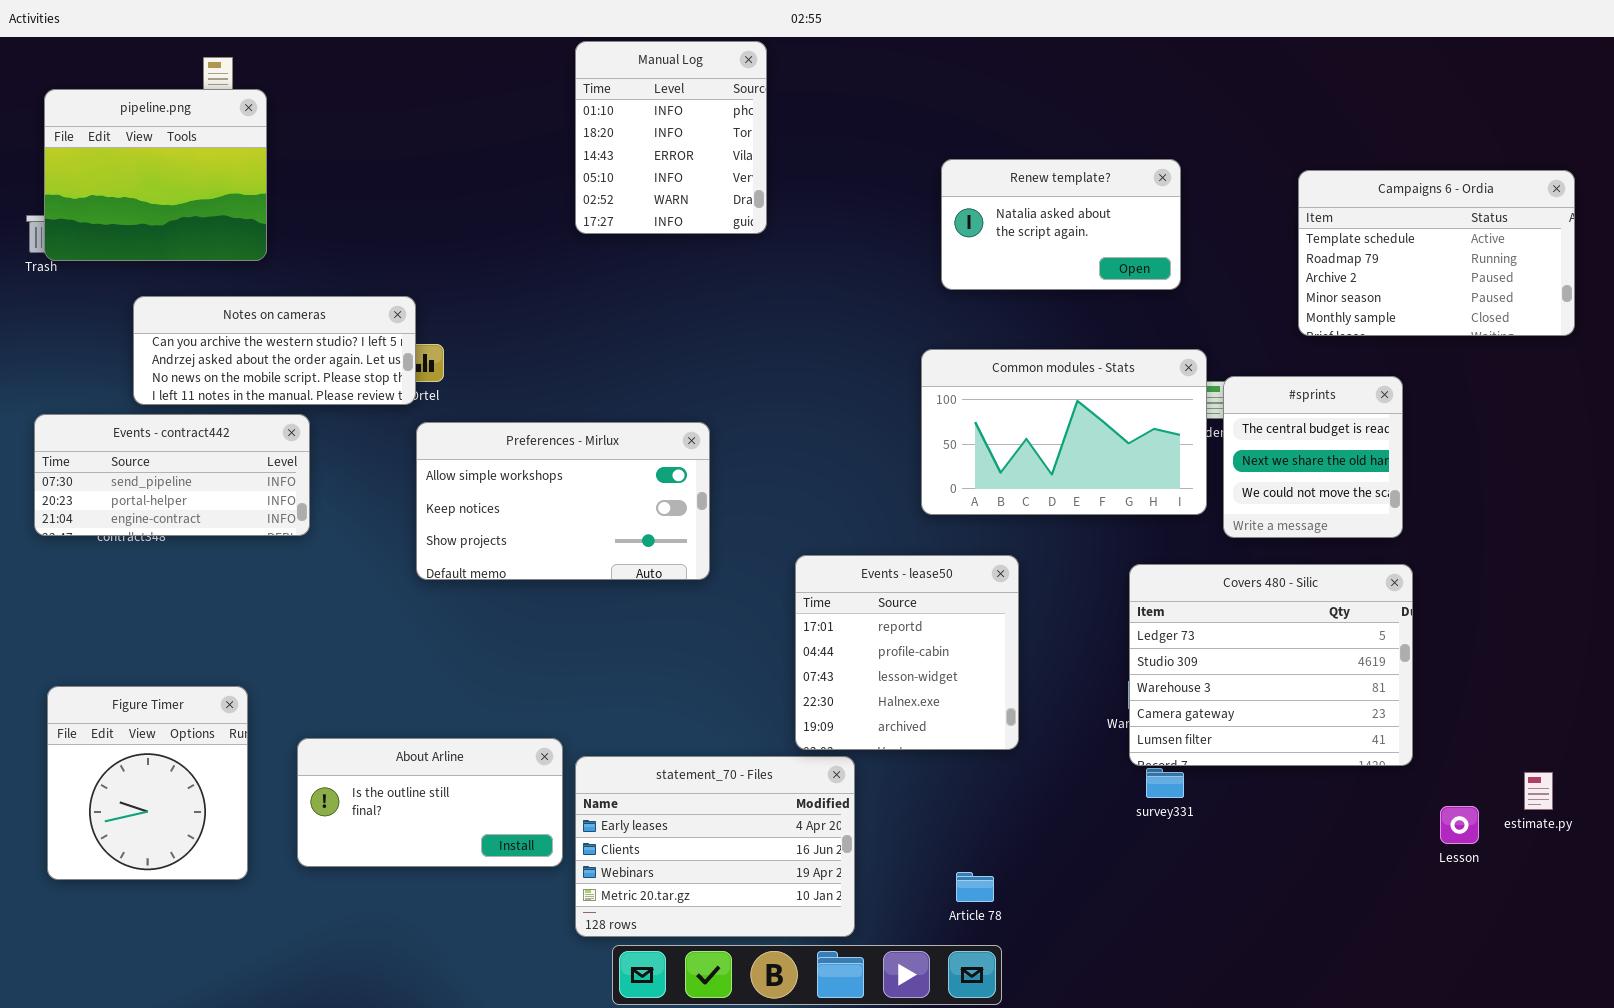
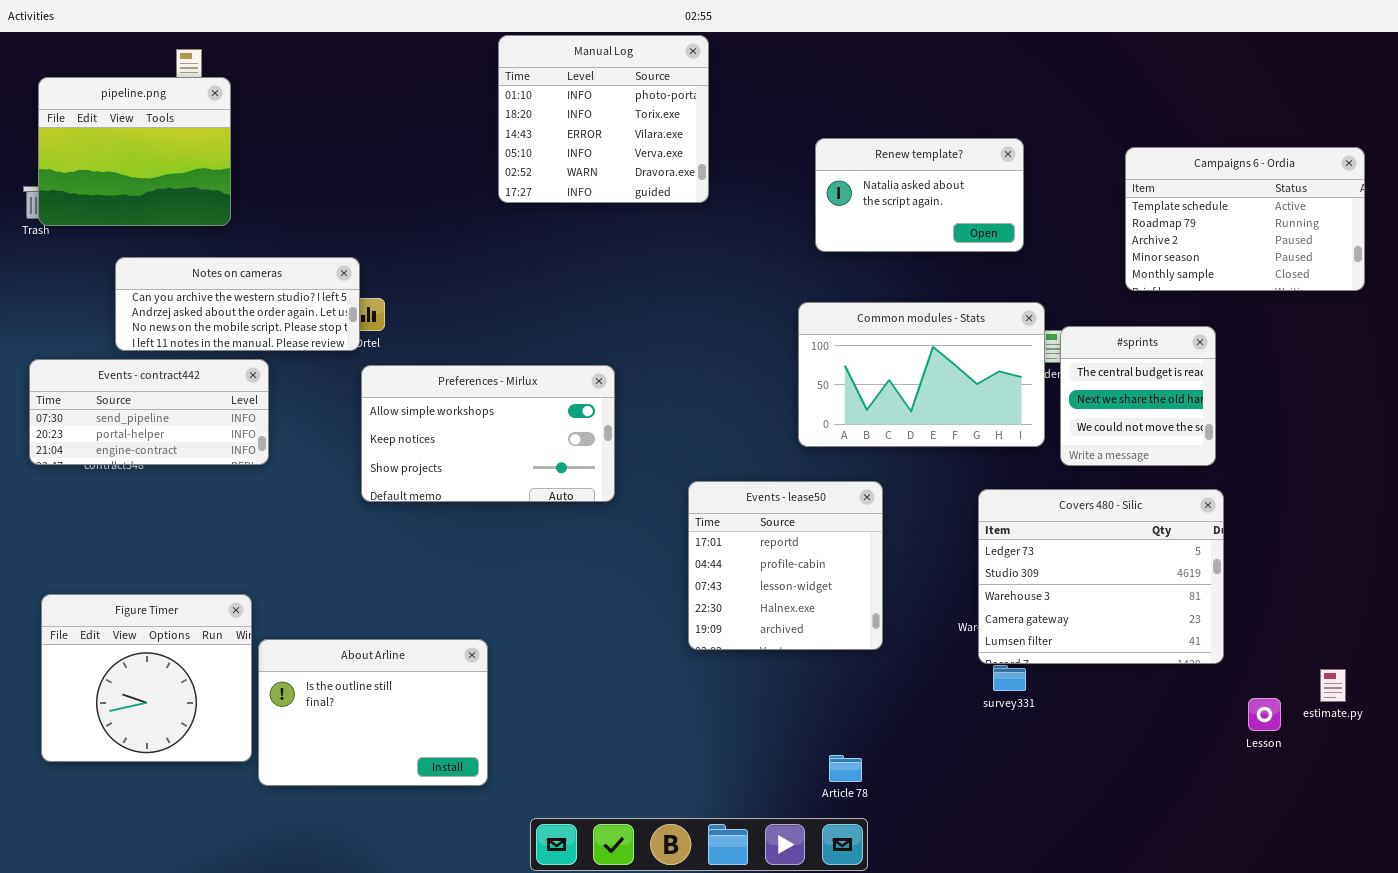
Manual Log: [575,41,767,234] -> [498,35,709,203], resized
Figure Timer: [47,686,248,880] -> [41,594,252,762], resized
About Arline: [297,738,563,867] -> [258,639,488,786], resized
statement_70 - Files: [575,756,855,937] -> none, closed

